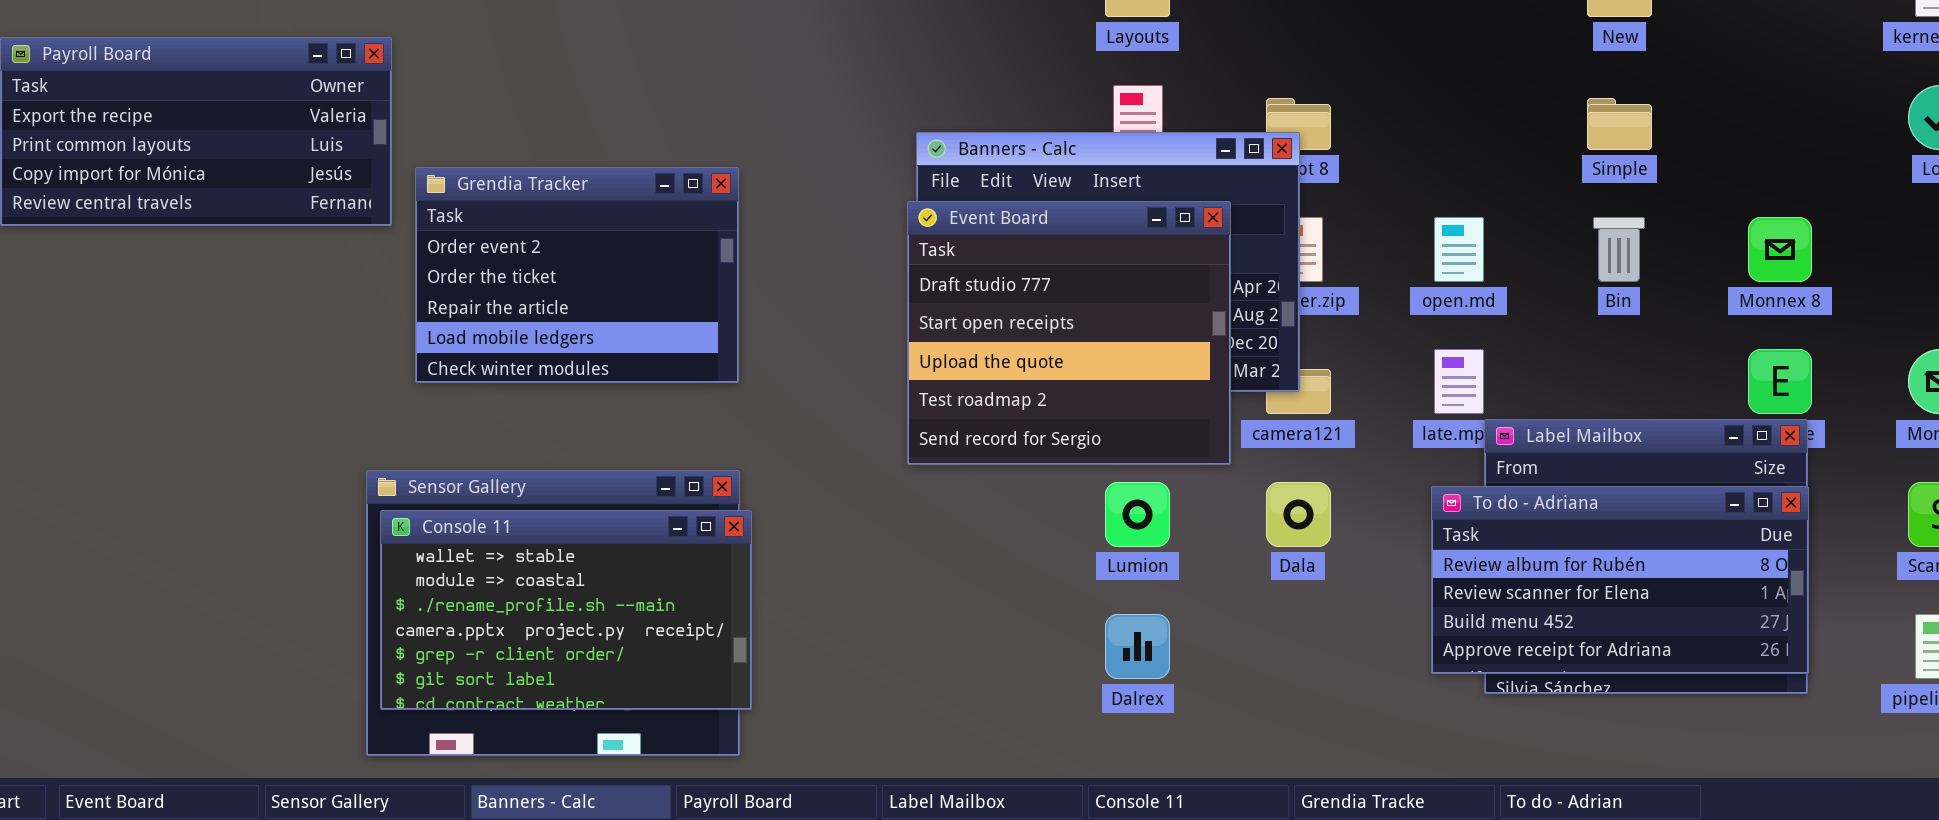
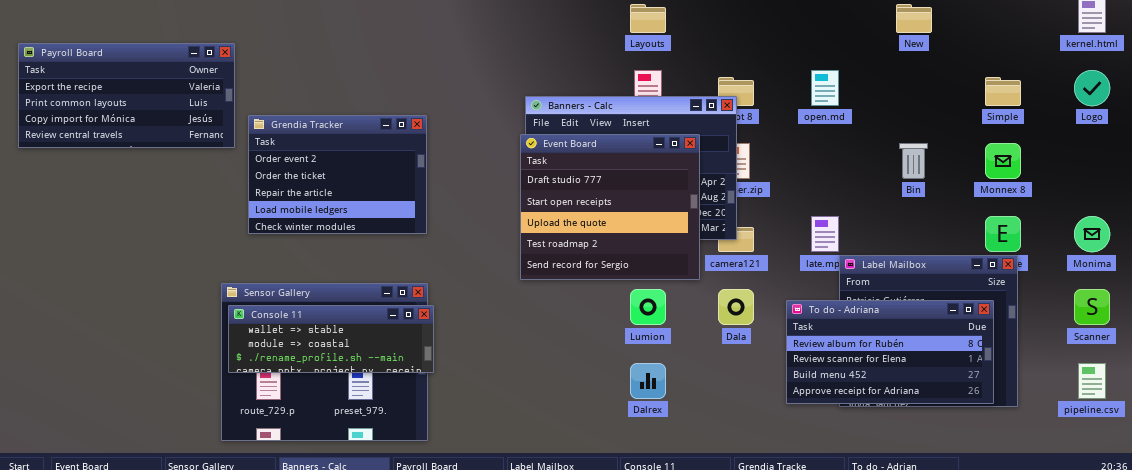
Simple: [1587,98,1652,150] -> [985,77,1021,106], moved
open.md: [1434,217,1484,282] -> [811,70,839,106], moved
To do - Adriana: [1431,486,1809,674] -> [786,300,994,404], moved
Console 11: [380,510,752,710] -> [228,305,434,373], resized

